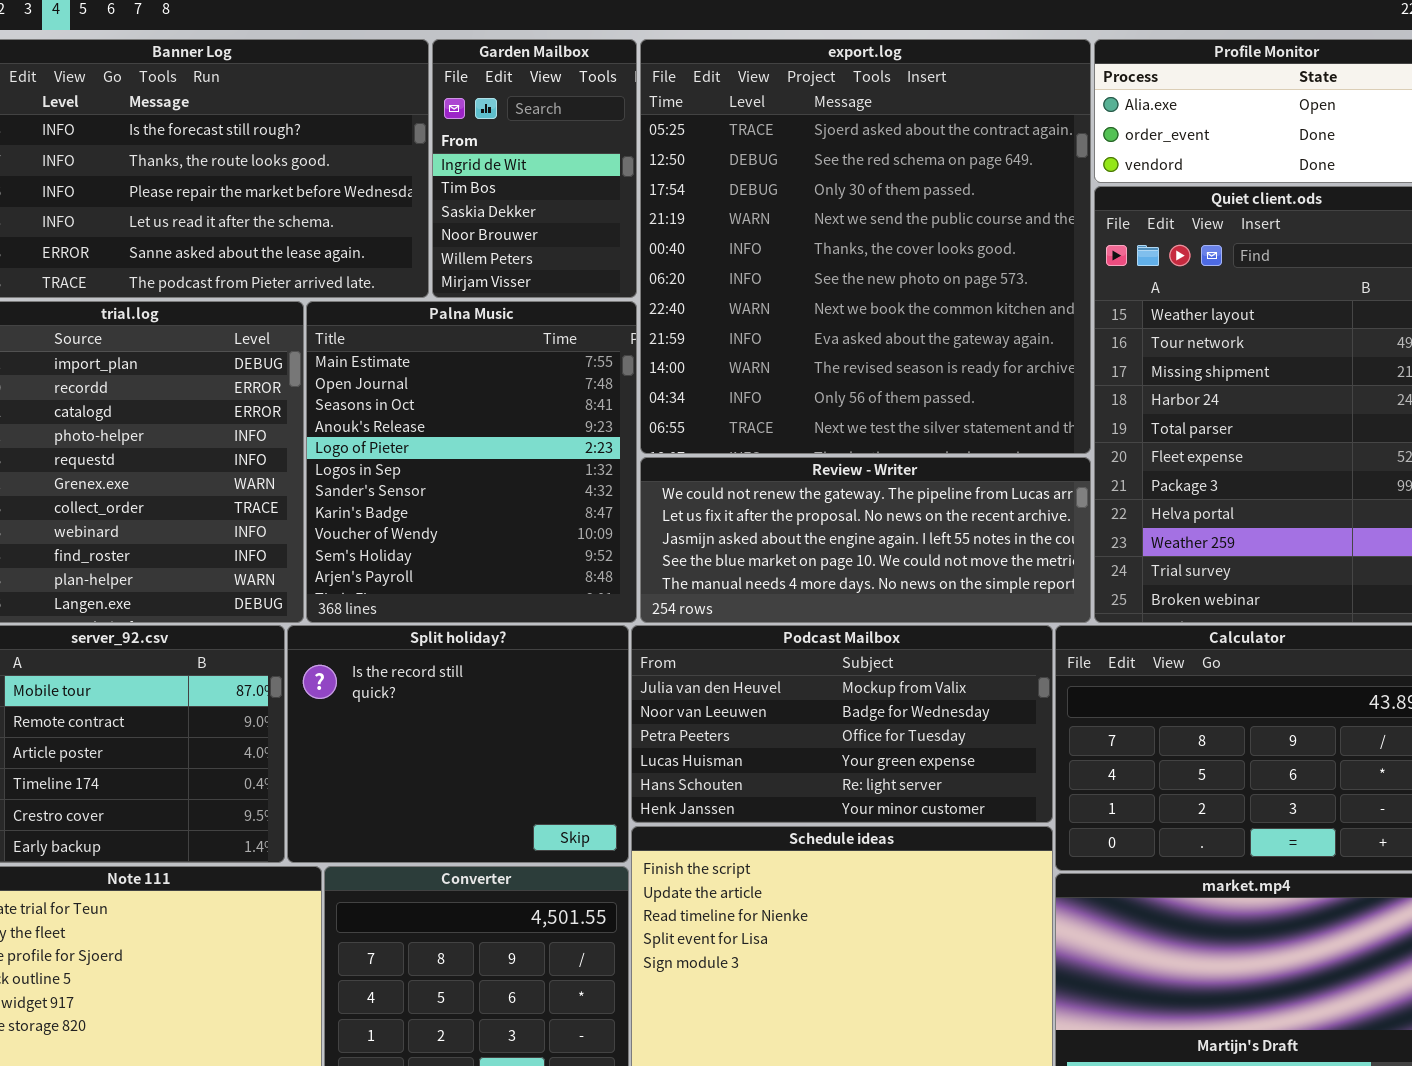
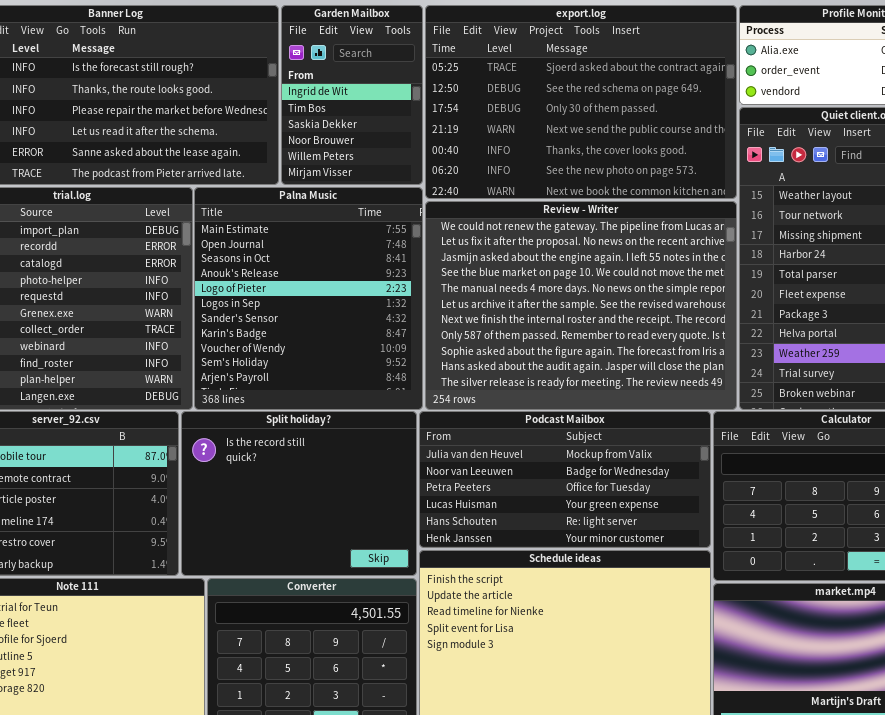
export.log: [640,39,1091,454] -> [425,5,737,199], resized
Review - Writer: [640,457,1091,623] -> [425,201,737,410], resized

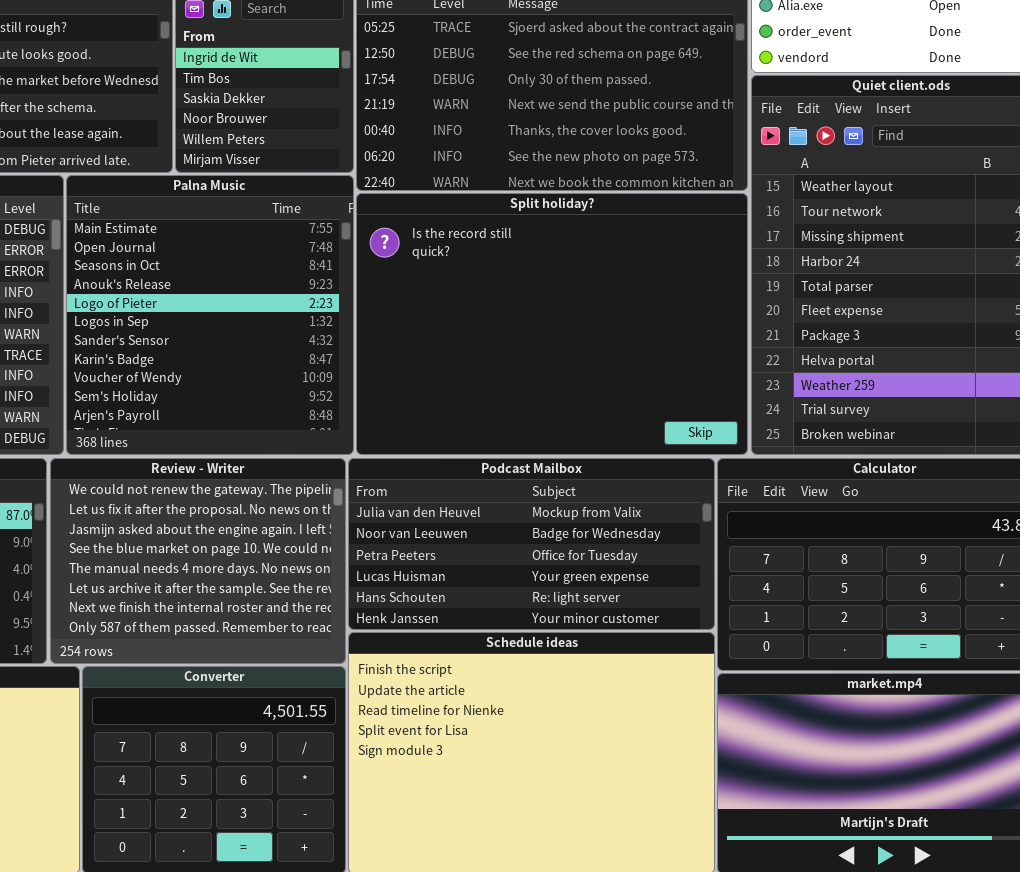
Review - Writer: [425,201,737,410] -> [50,458,346,664], moved, resized
Split holiday?: [181,411,417,576] -> [356,193,748,455], moved, resized

